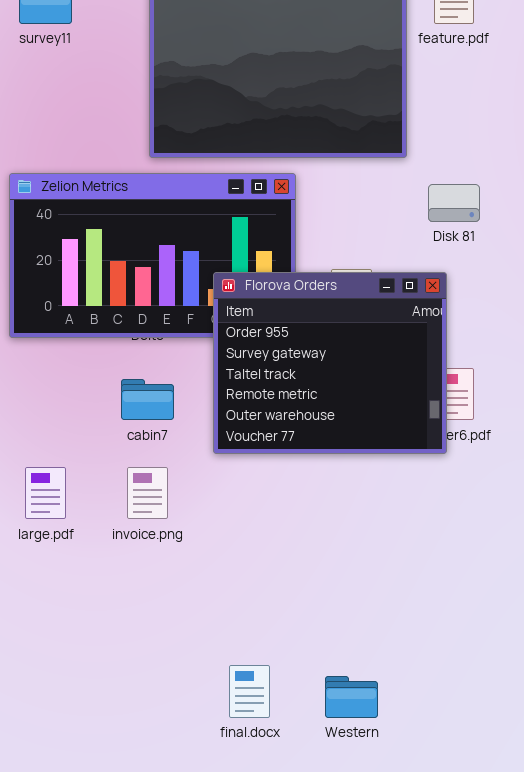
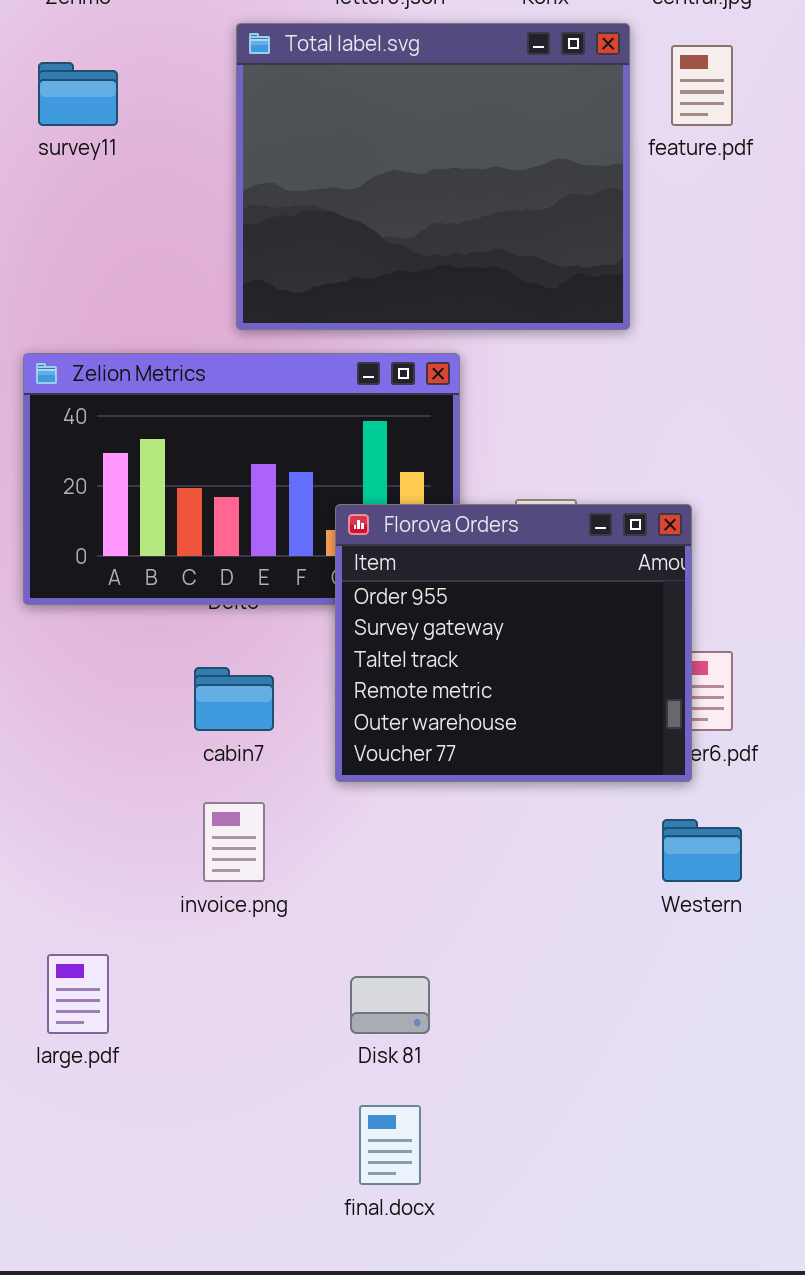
Disk 81: [428,184,480,222] -> [350,976,430,1034], moved
large.pdf: [25,467,66,519] -> [47,954,109,1034], moved
Western: [325,676,378,718] -> [662,819,742,882], moved

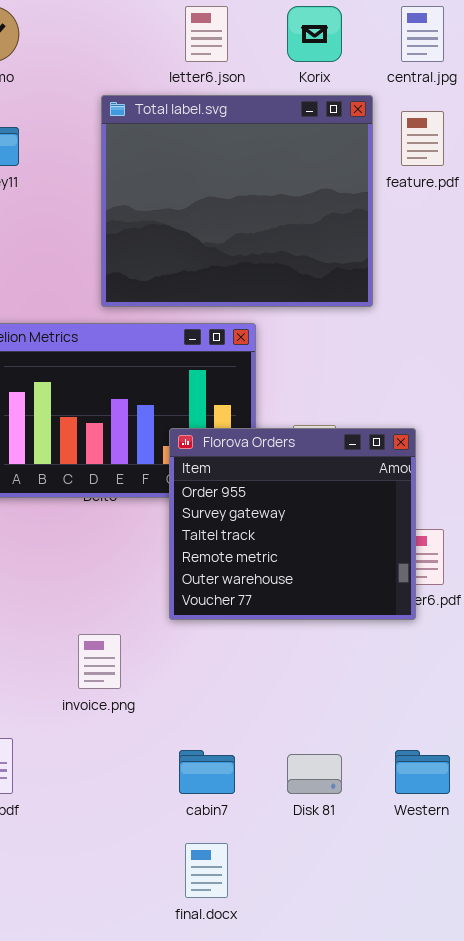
cabin7: [194,667,274,731] -> [179,750,235,794], moved
Western: [662,819,742,882] -> [395,750,450,794], moved
Disk 81: [350,976,430,1034] -> [287,754,342,794], moved

